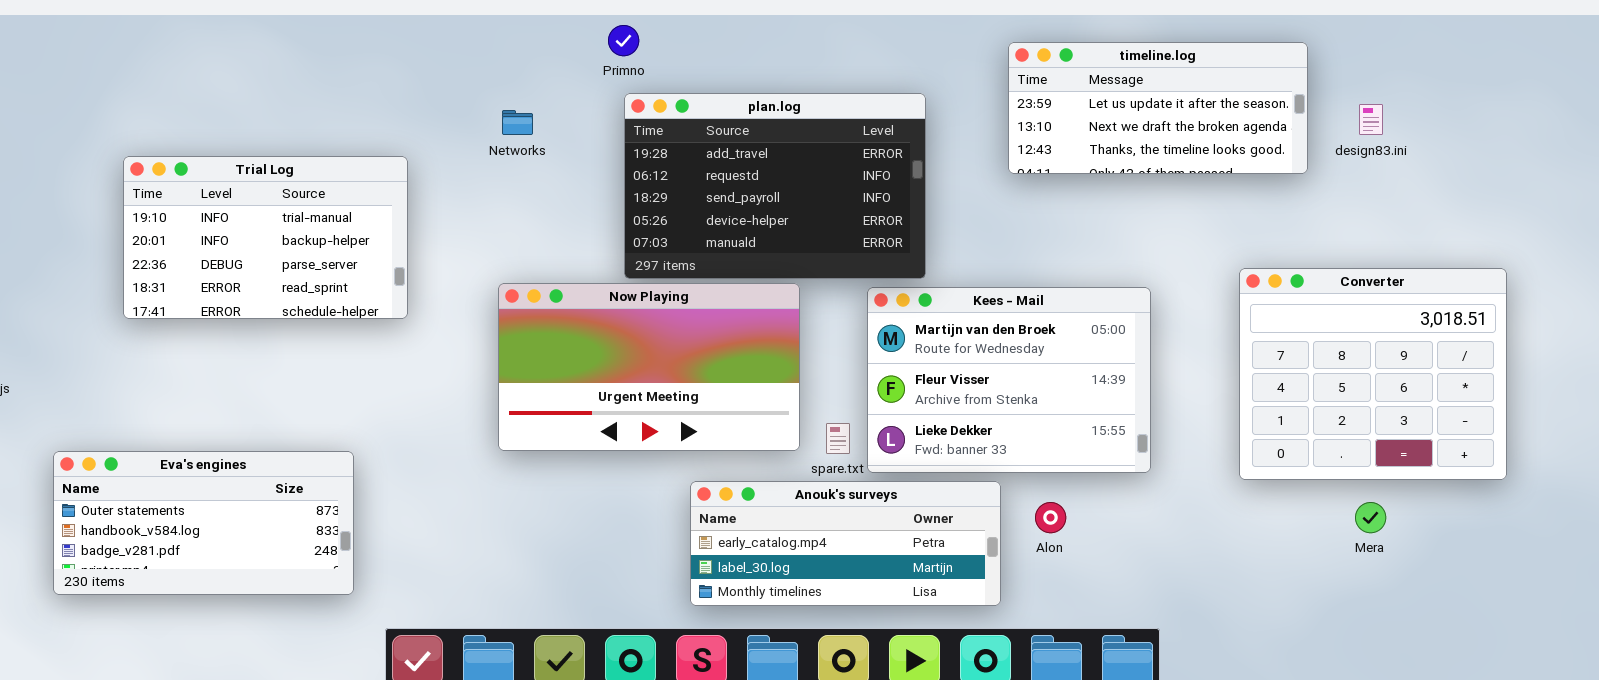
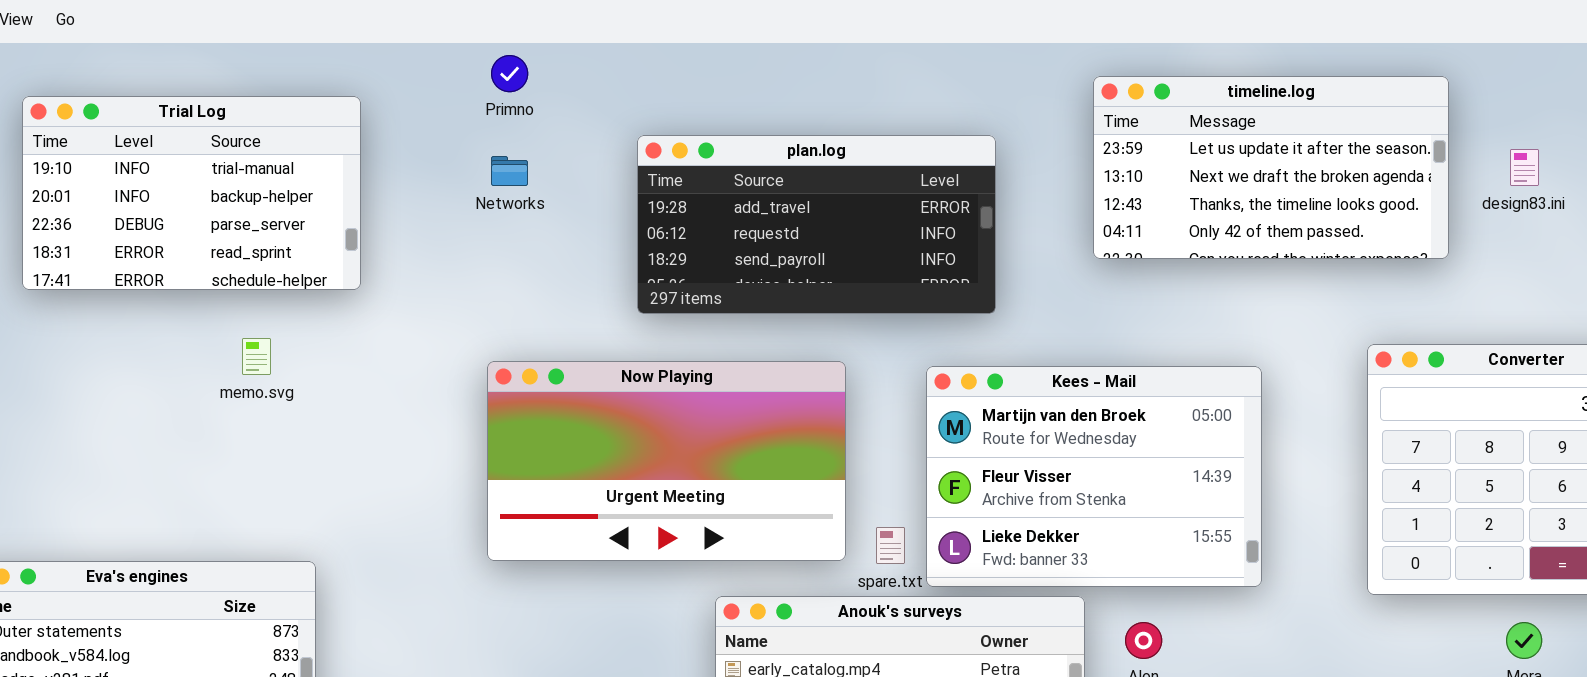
Primno: [608,25,639,56] -> [491,55,528,92], moved
timeline.log: [1008,42,1308,174] -> [1093,76,1449,259], resized
plan.log: [624,93,926,279] -> [637,135,996,314], resized
Trial Log: [123,156,408,319] -> [22,96,361,290], moved

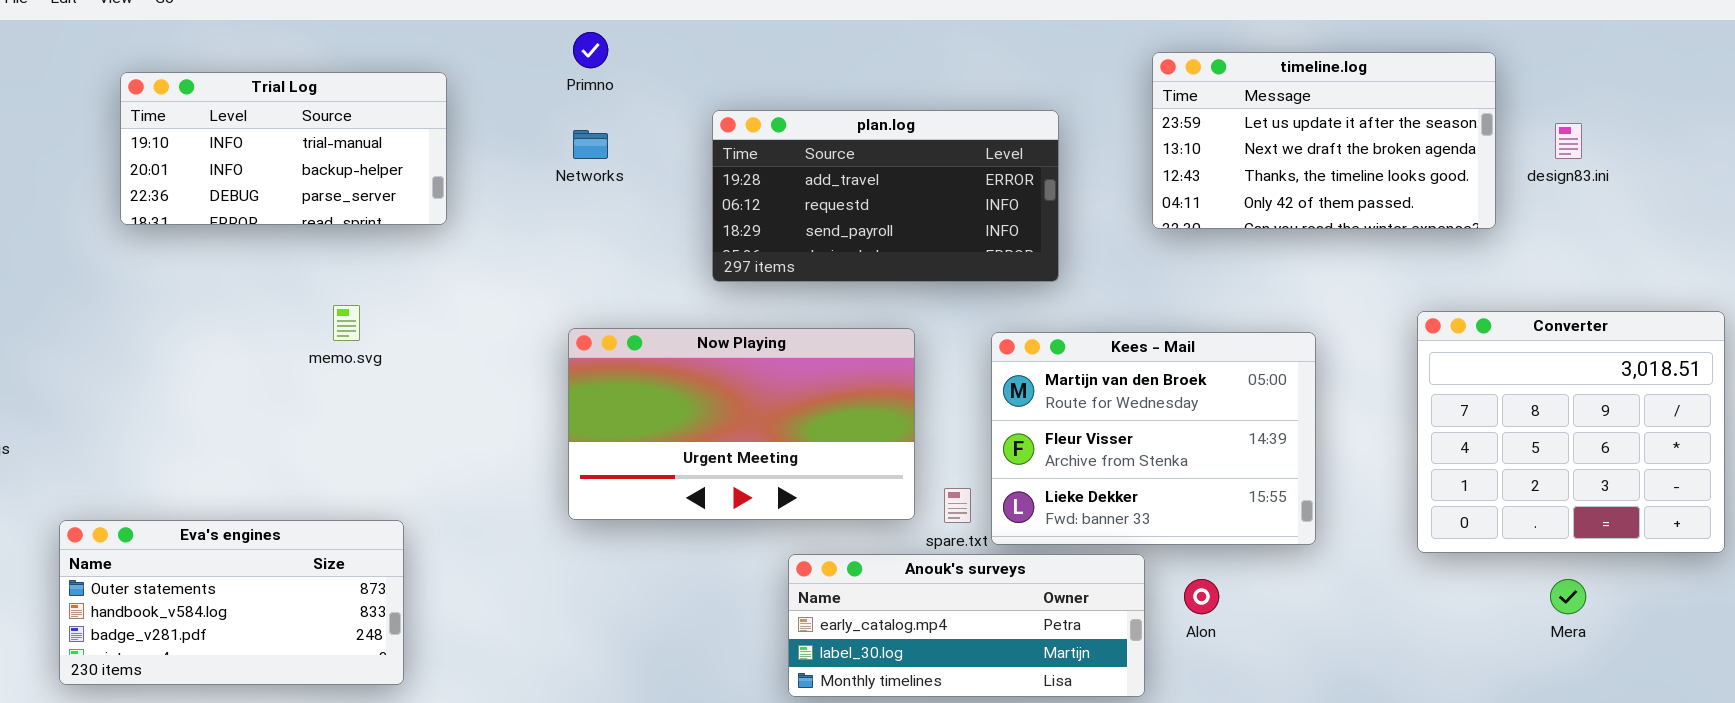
Trial Log: [22,96,361,290] -> [120,72,447,225], resized

